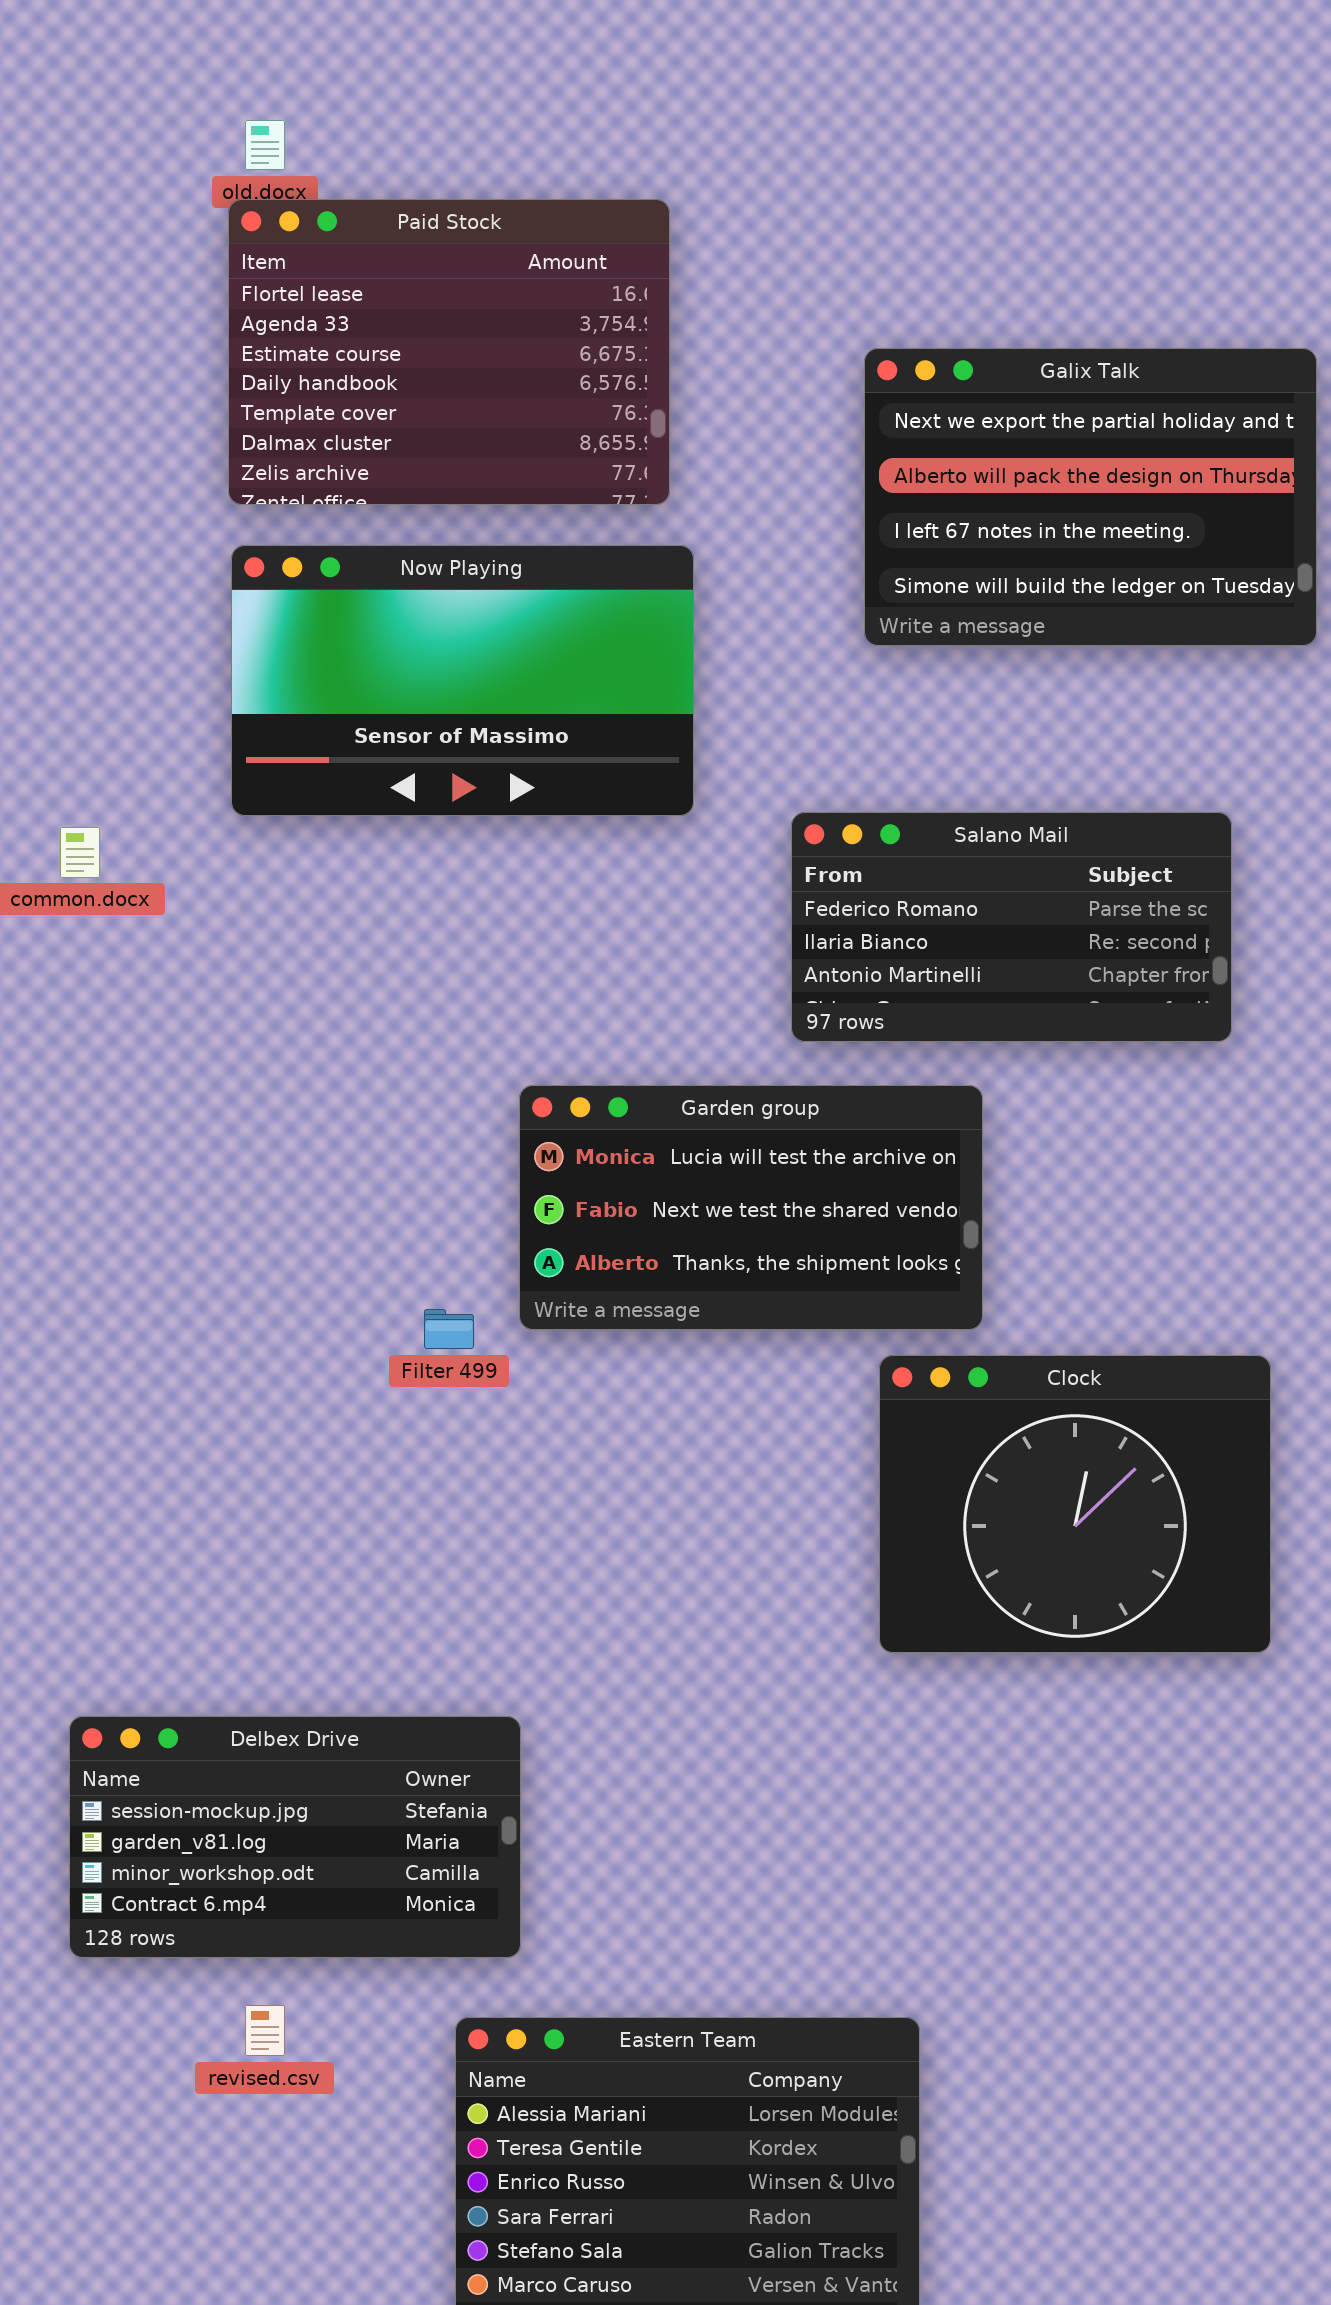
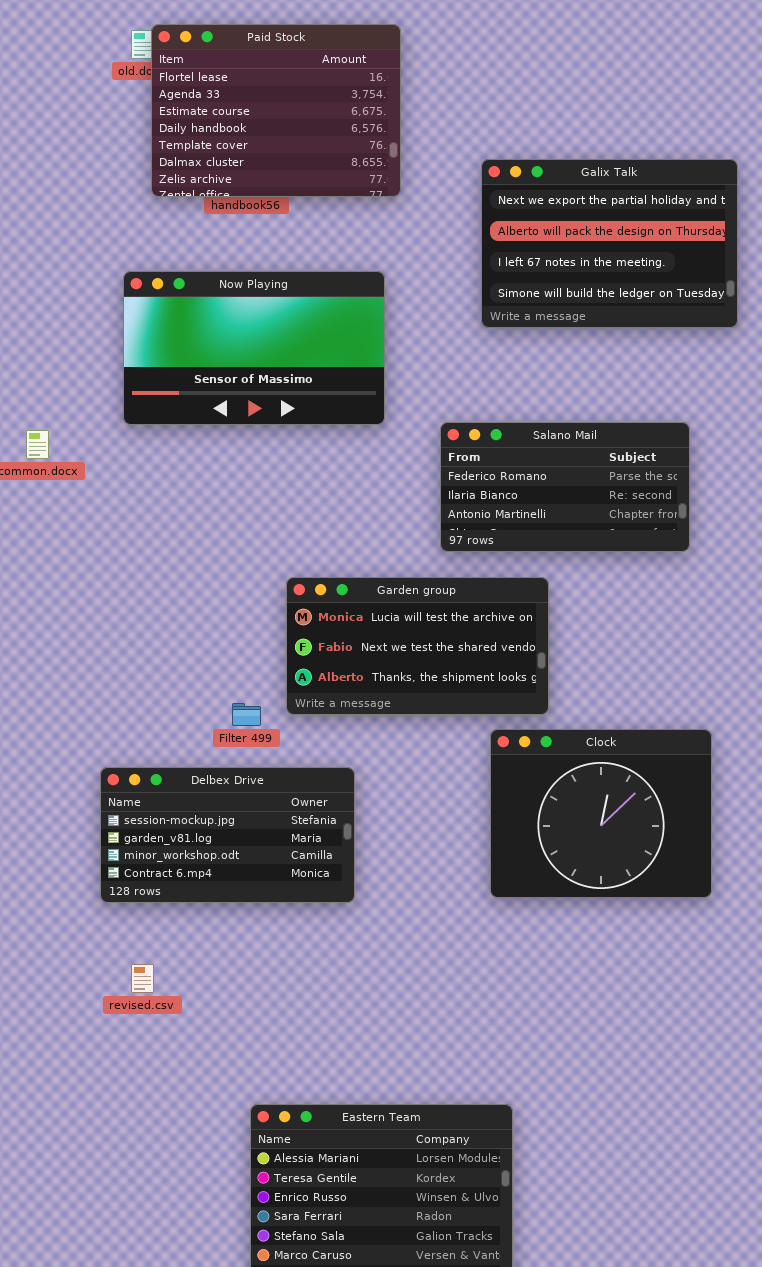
Paid Stock: [228,199,670,505] -> [151,24,401,197], moved
Delbex Drive: [69,1716,521,1958] -> [100,767,355,903], moved
revised.csv: [245,2005,285,2056] -> [131,964,154,993], moved

